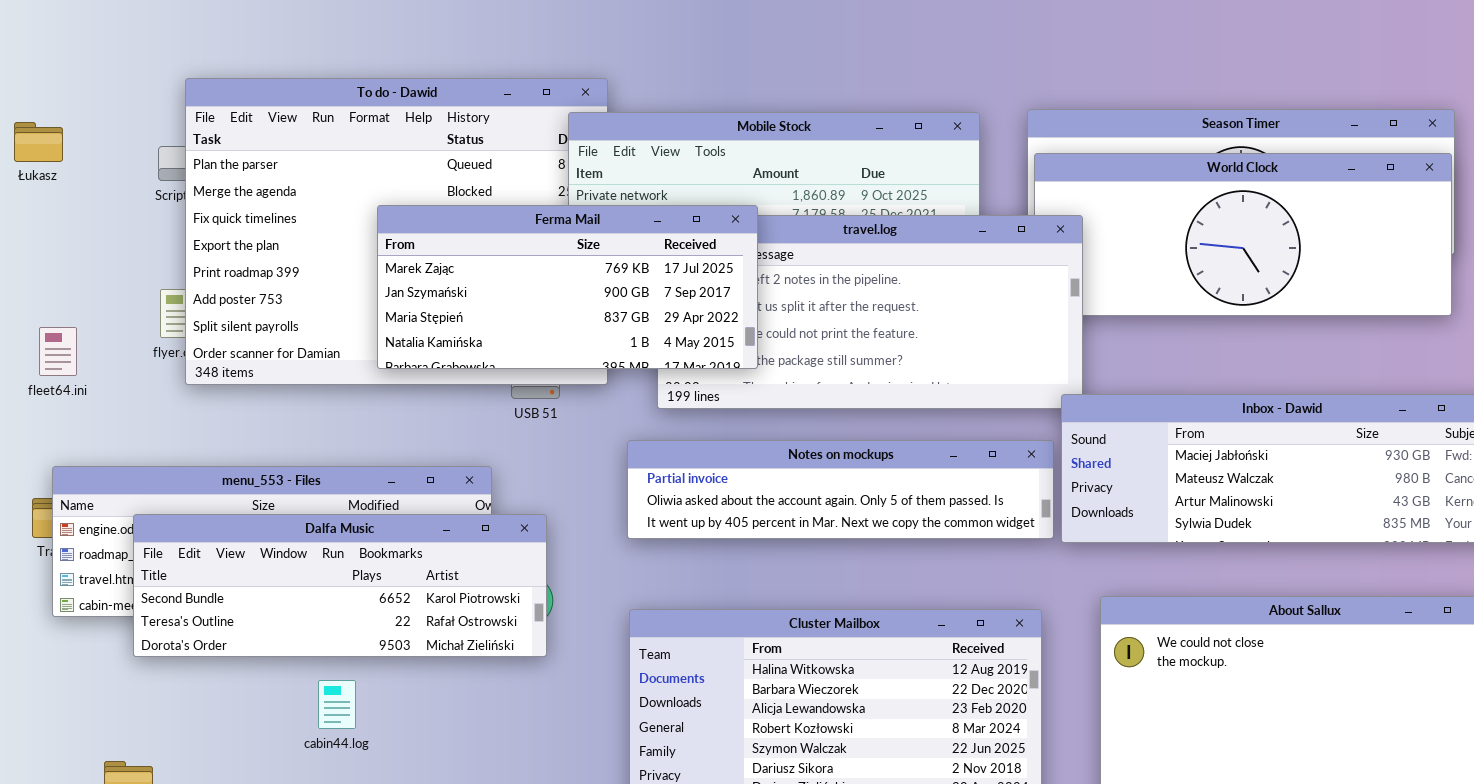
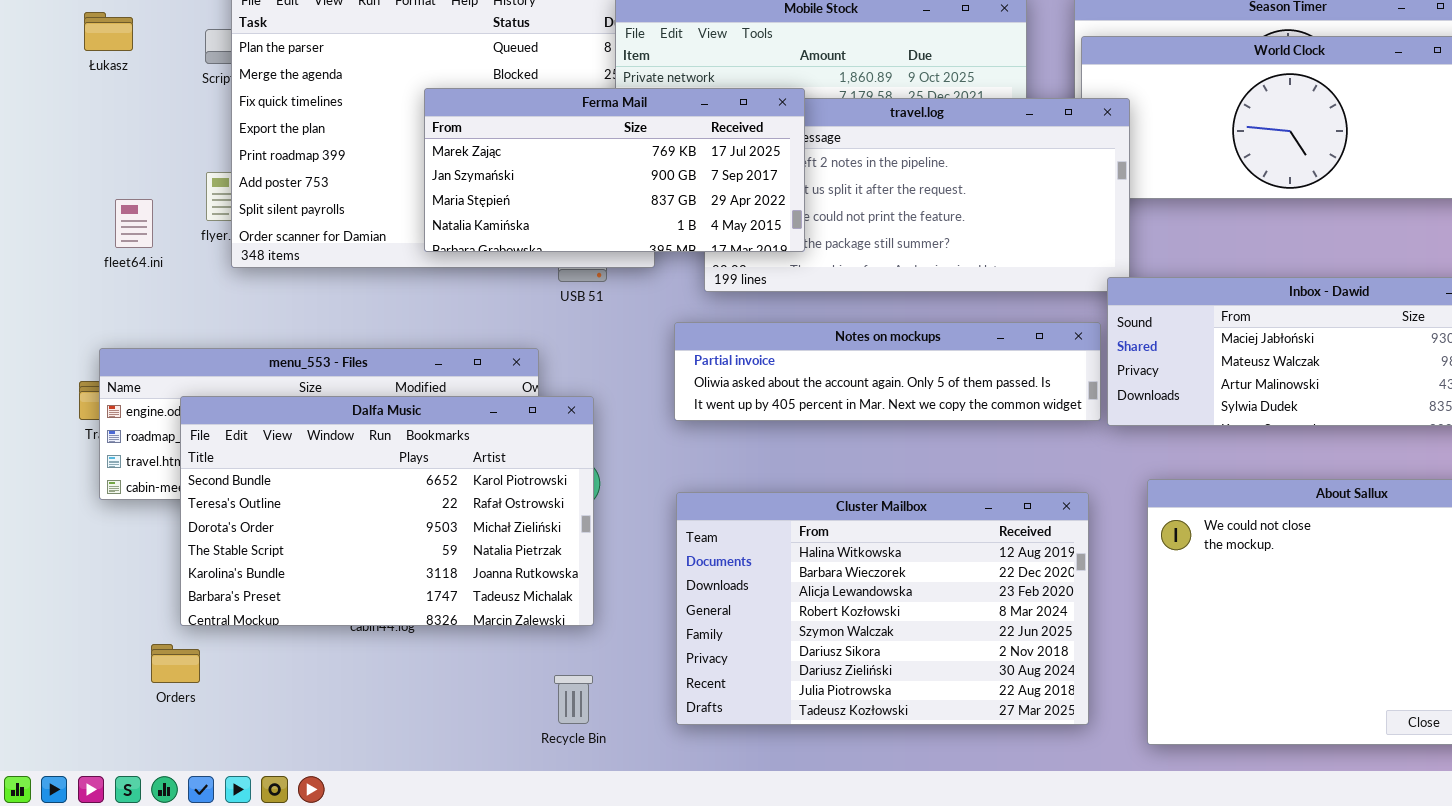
Łukasz: [14,122,63,162] -> [84,12,133,51], moved
fleet64.ini: [39,327,77,376] -> [115,199,153,248], moved
Dalfa Music: [133,514,547,657] -> [180,396,594,626], resized

